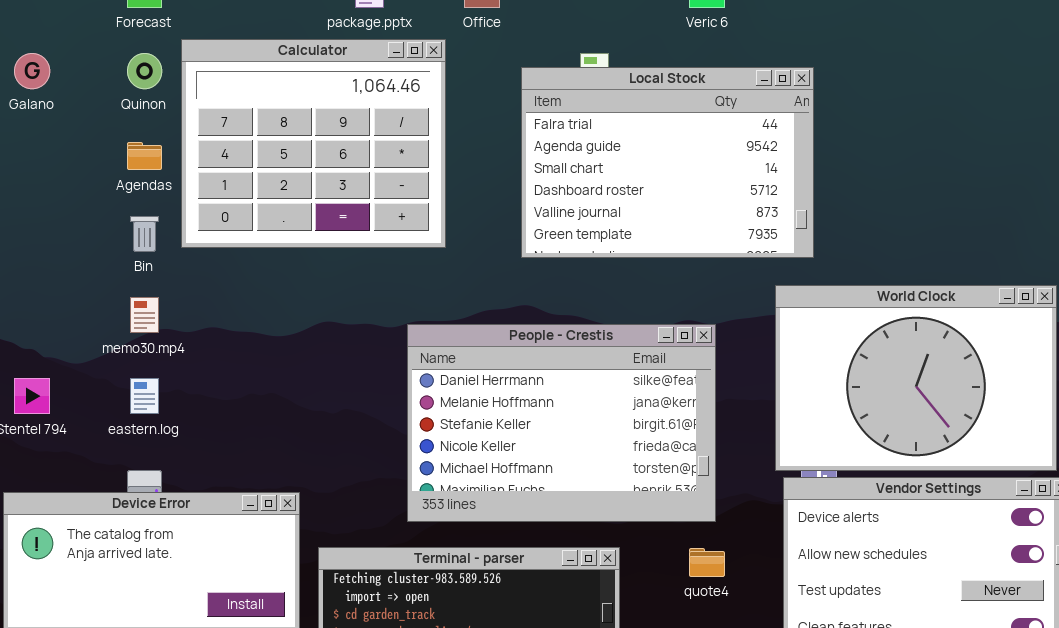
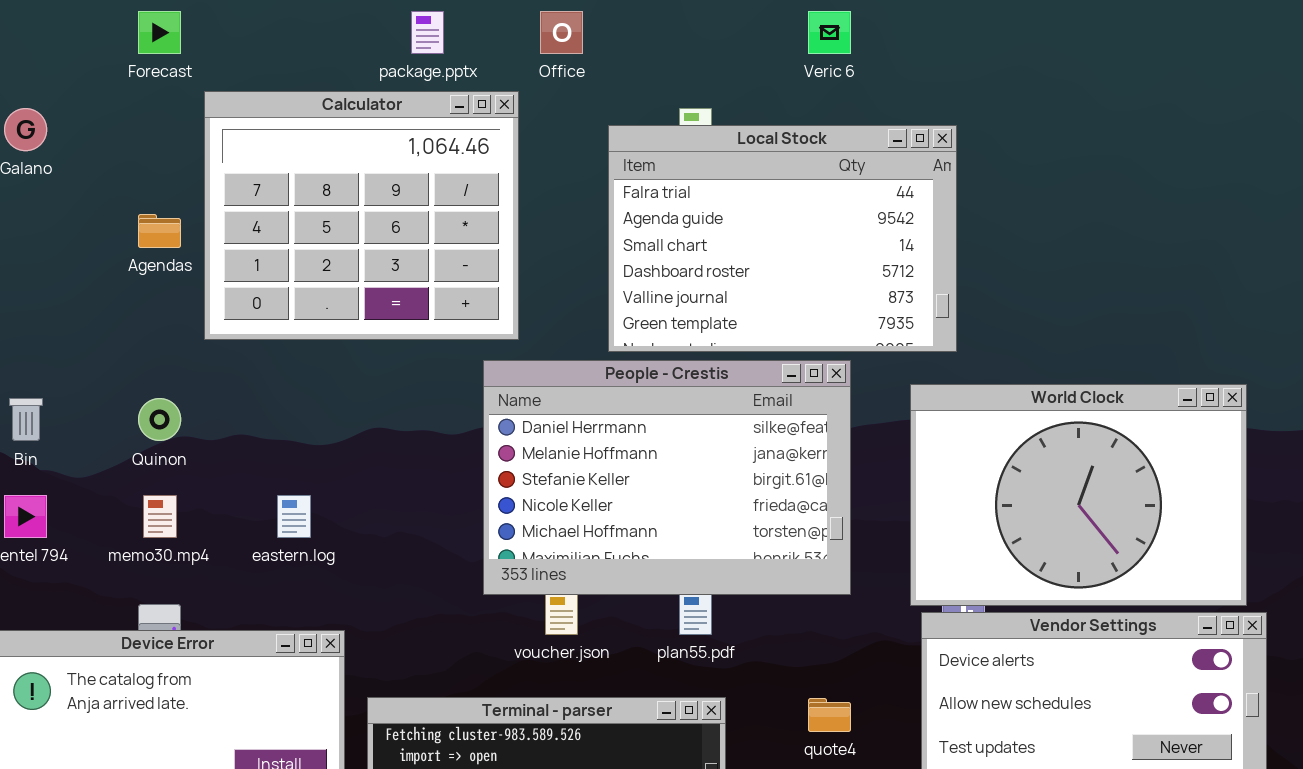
Quinon: [127,53,162,89] -> [138,398,181,441], moved
Bin: [130,216,159,252] -> [9,398,43,441], moved
memo30.mp4: [130,297,159,333] -> [143,495,177,538], moved
People - Crestis: [407,324,716,522] -> [483,360,851,595], moved
eastern.log: [130,378,159,414] -> [277,495,311,538], moved

